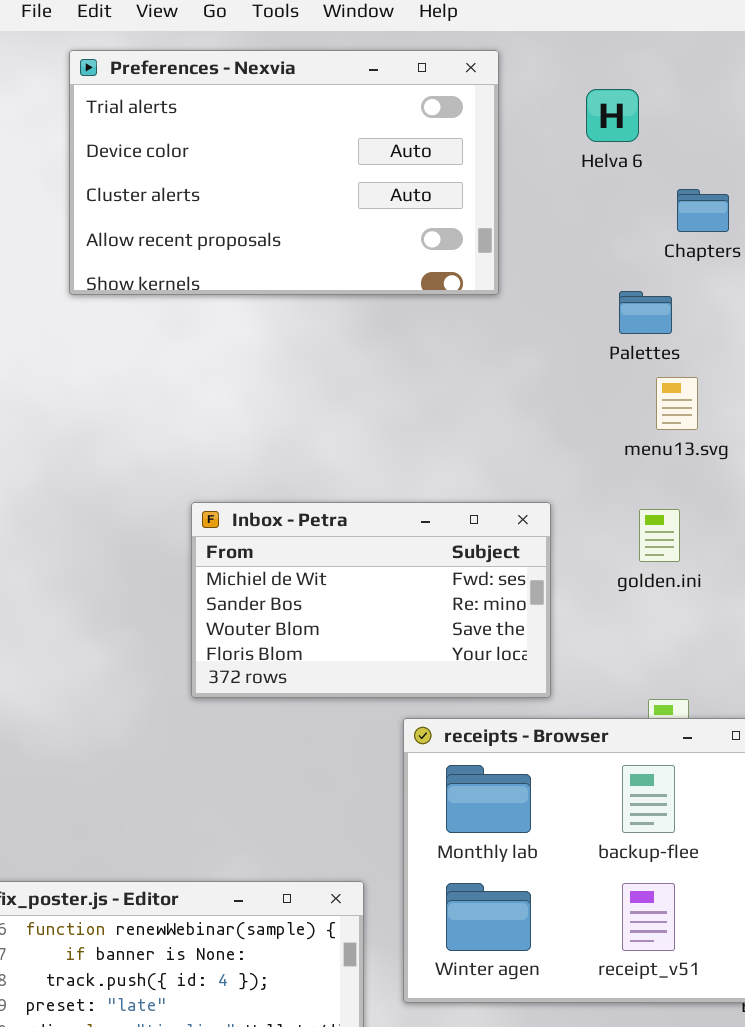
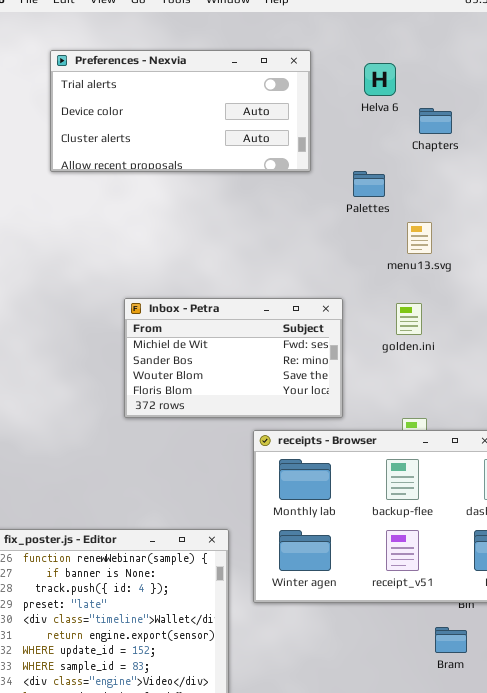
Preferences - Nexvia: [69,50,499,295] -> [50,50,311,172], resized
Helva 6: [586,89,639,142] -> [364,63,396,96], moved
Palettes: [619,291,672,334] -> [353,171,385,197], moved

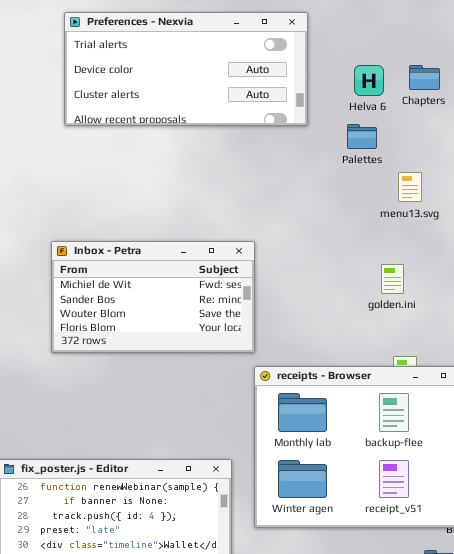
Helva 6: [364,63,396,96] -> [354,65,384,96], moved
Inbox - Petra: [124,298,343,418] -> [51,241,255,353], moved
golden.ini: [396,303,422,335] -> [381,264,404,294], moved

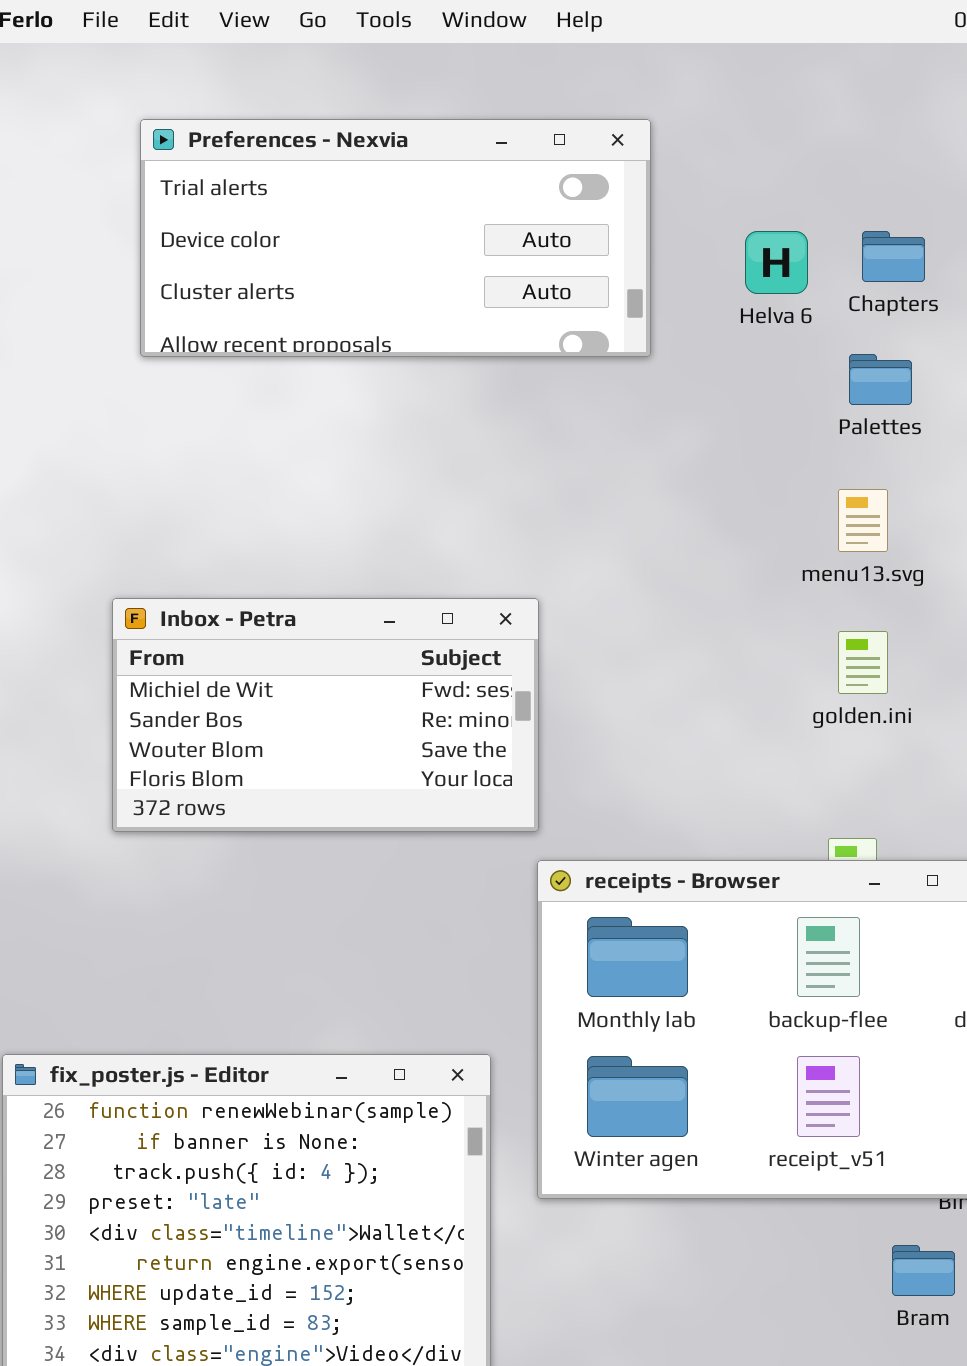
Palettes: [347,124,377,149] -> [849,354,912,405], moved
menu13.svg: [398,172,422,202] -> [838,489,888,552], moved
golden.ini: [381,264,404,294] -> [838,631,888,694], moved

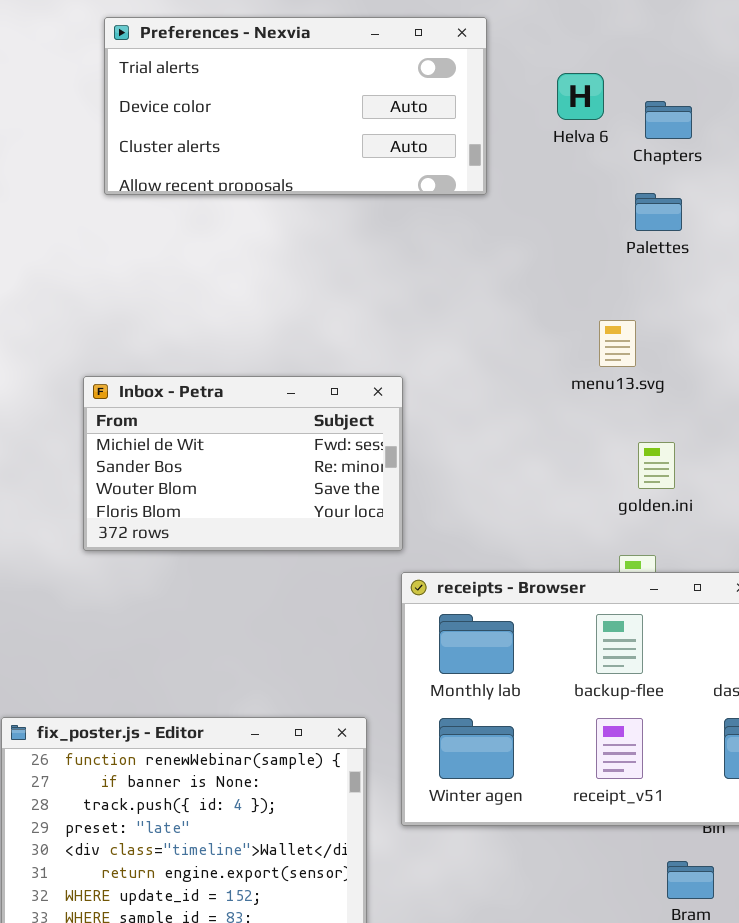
Helva 6: [745,231,808,294] -> [557,73,604,120], moved
menu13.svg: [838,489,888,552] -> [599,320,636,367], moved
golden.ini: [838,631,888,694] -> [638,442,675,489], moved

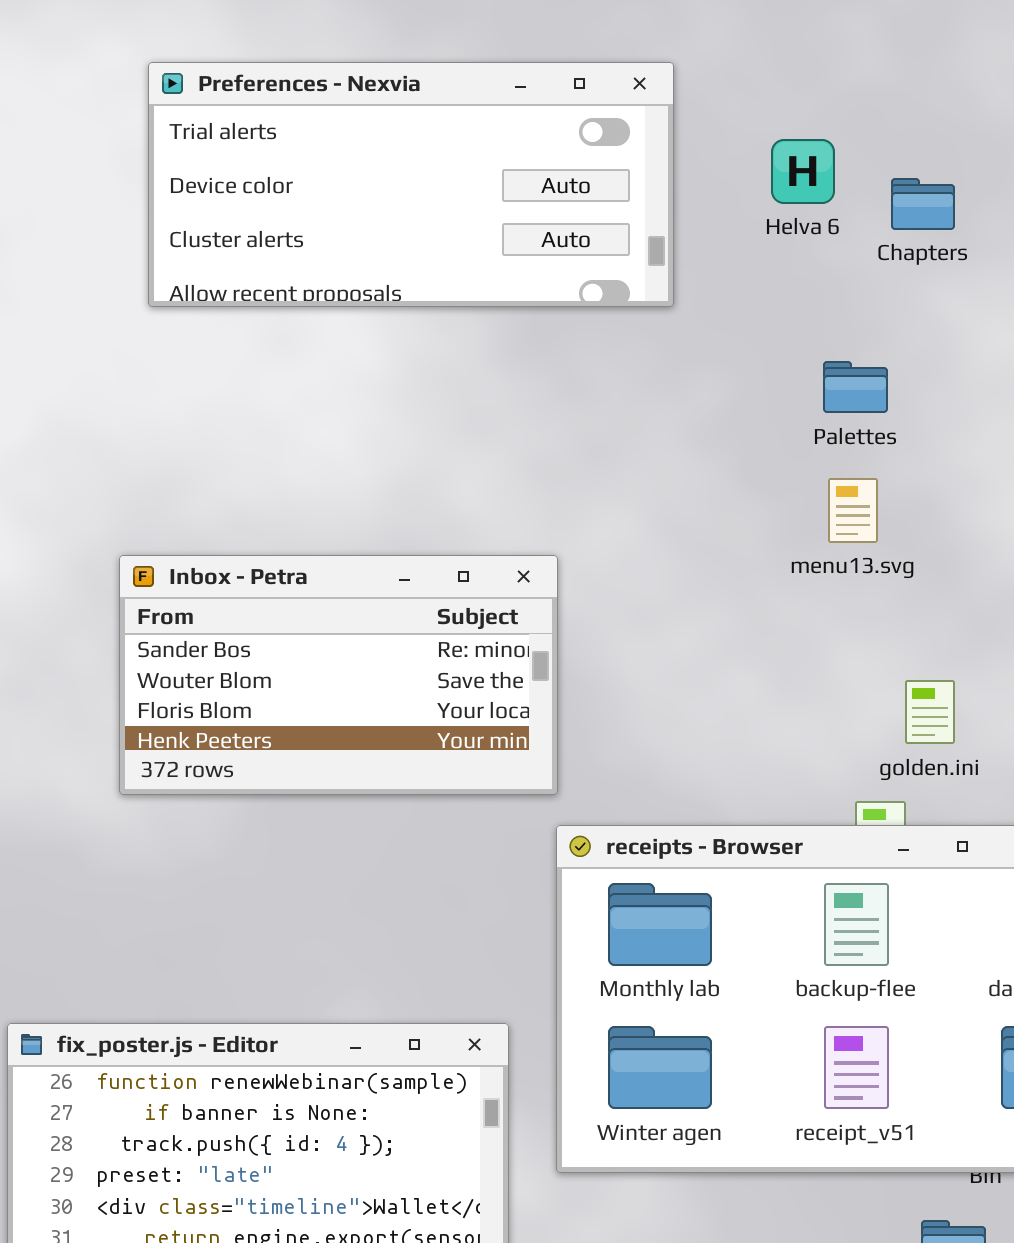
Palettes: [635,193,682,231] -> [823,361,888,413], moved
Inbox - Petra: [83,376,403,551] -> [119,555,558,795], scrolled down 1 row
golden.ini: [638,442,675,489] -> [905,680,955,744], moved

